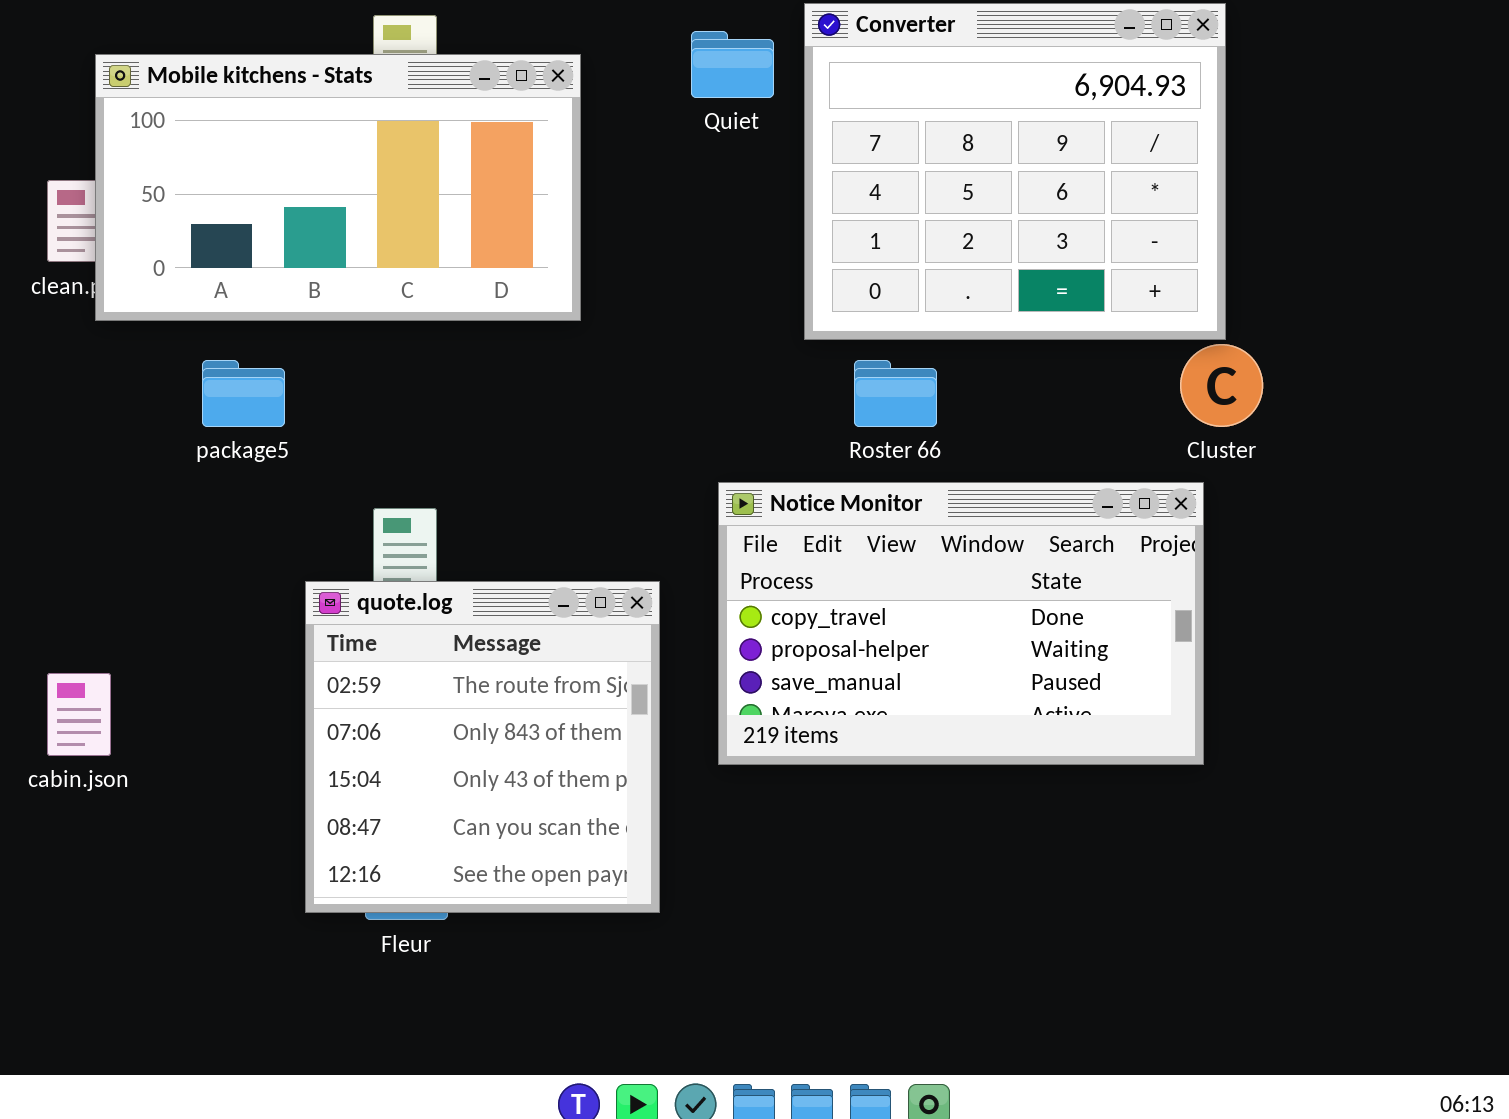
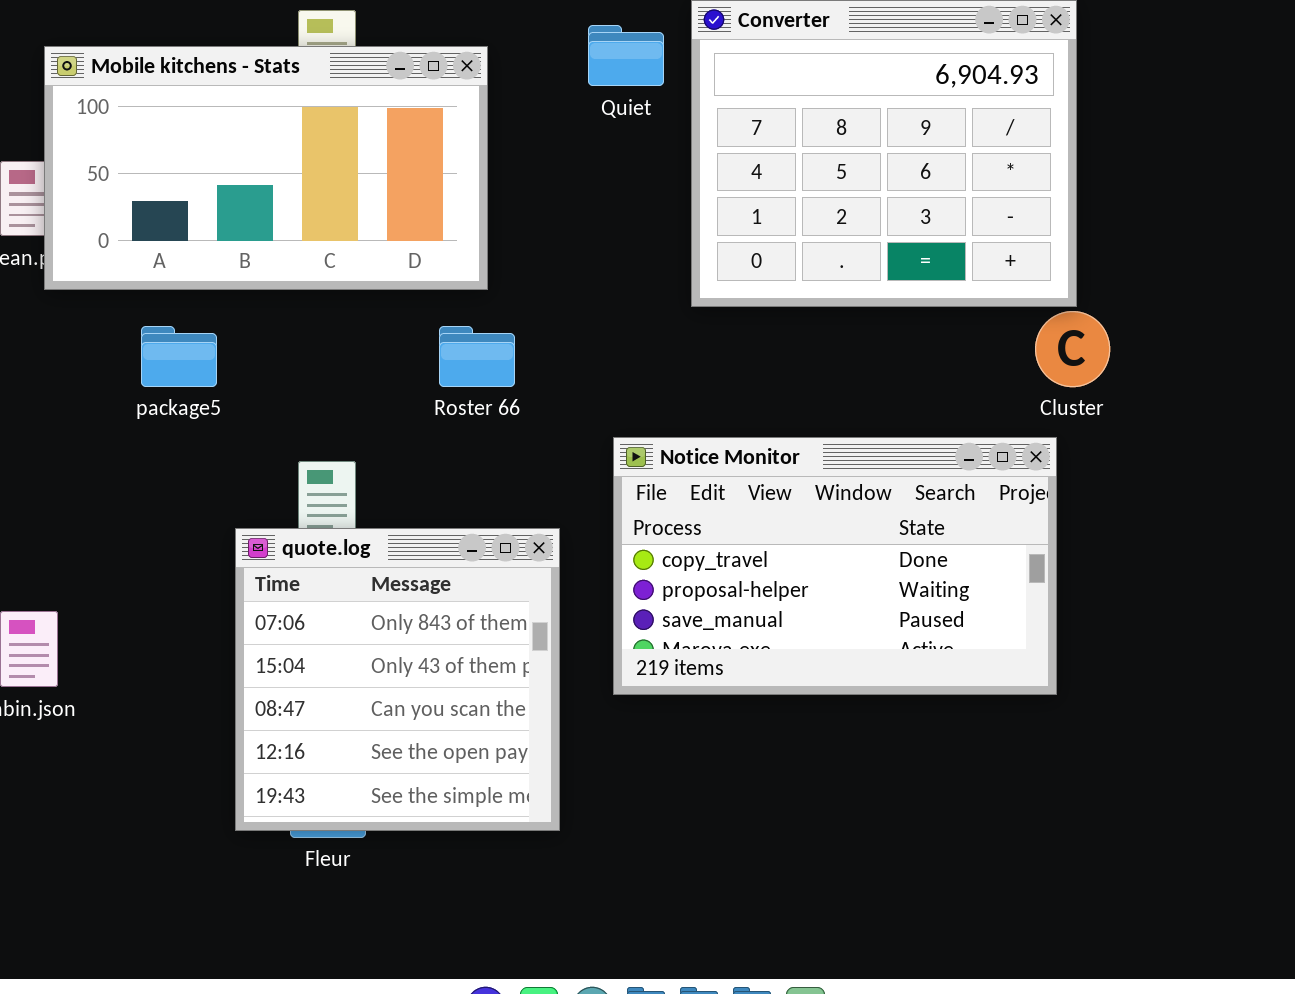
Roster 66: [854,360,937,427] -> [439,326,515,387], moved
quote.log: [305,581,660,913] -> [235,528,560,831], scrolled down 1 row

